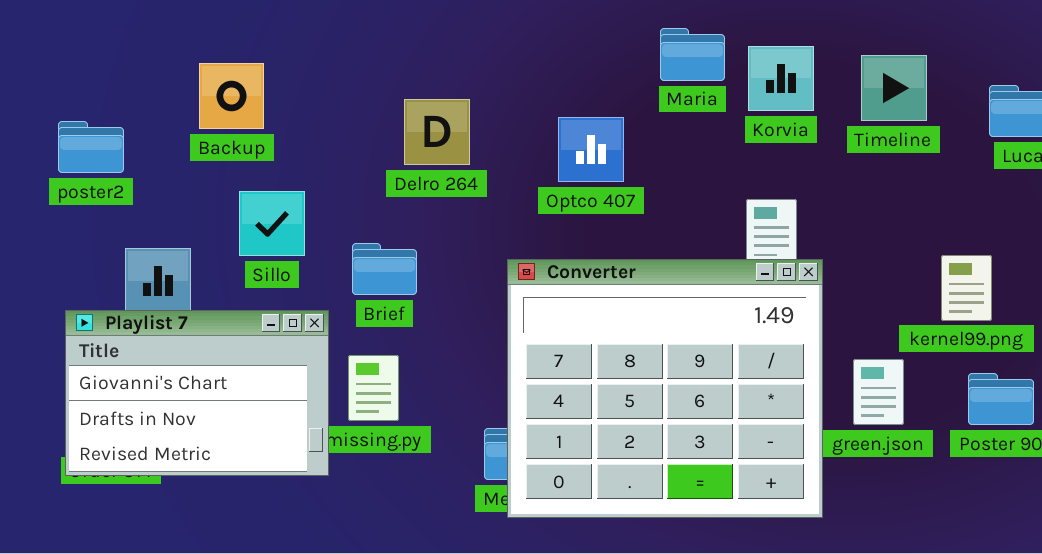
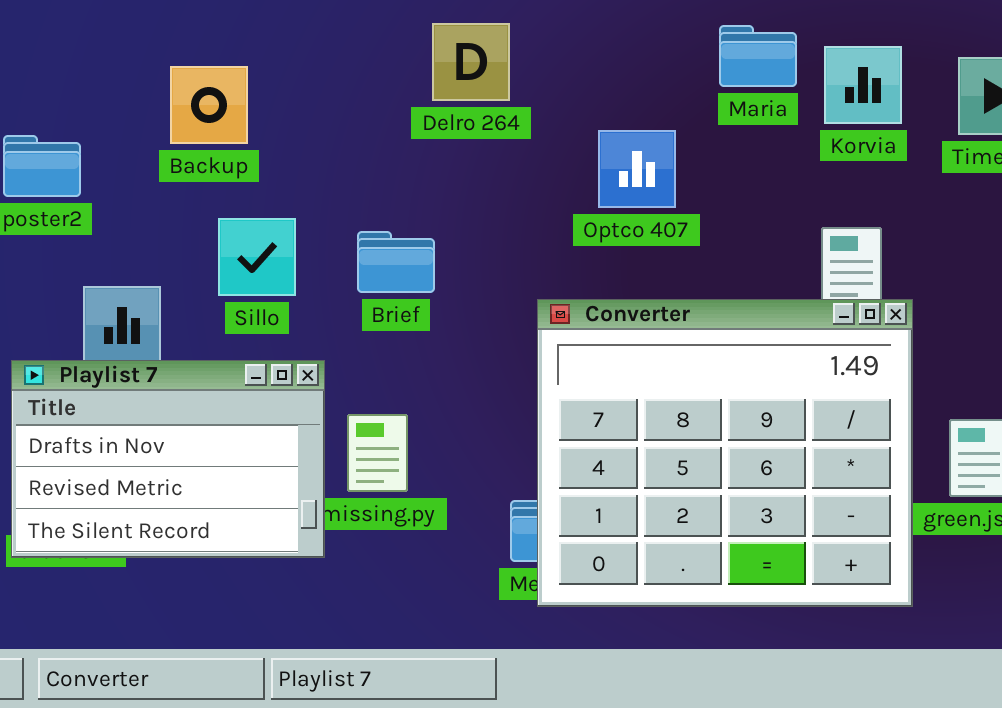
Delro 264: [404,99,470,165] -> [432,23,510,101], moved
Brief: [352,243,417,295] -> [357,231,435,293], moved
Playlist 7: [65,310,329,476] -> [11,360,325,558], scrolled down 1 row

